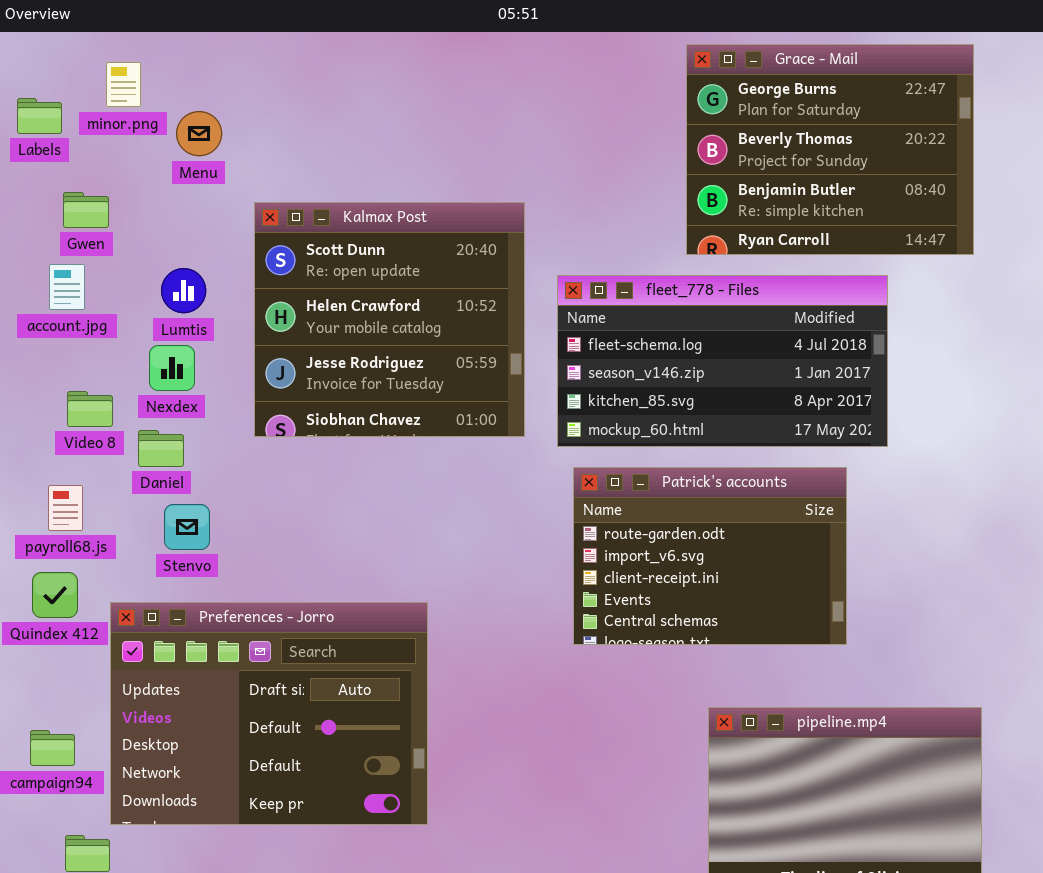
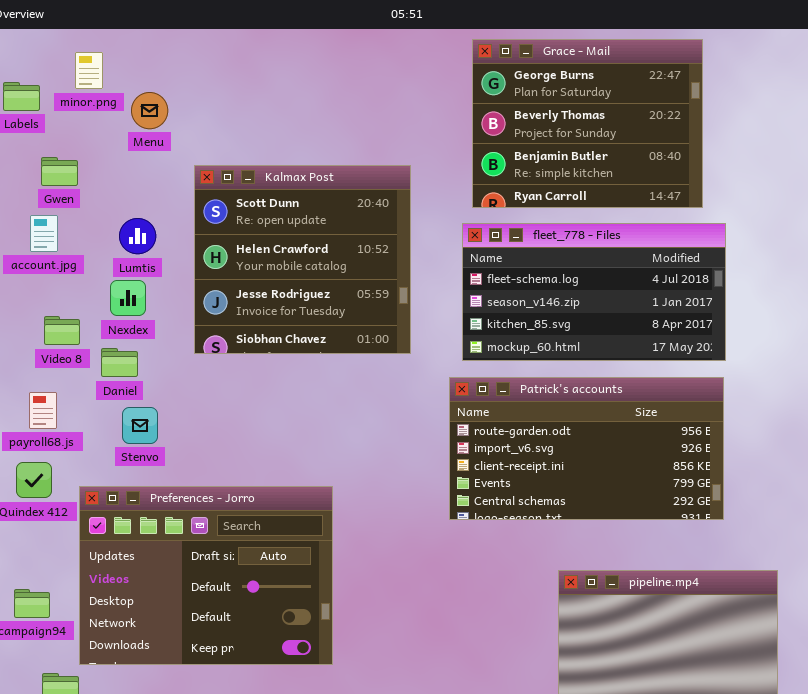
Grace - Mail: [686,44,974,255] -> [472,39,703,208], moved
fleet_778 - Files: [557,275,888,447] -> [462,223,726,361], moved
Patrick's accounts: [573,467,847,645] -> [449,377,724,520], resized

